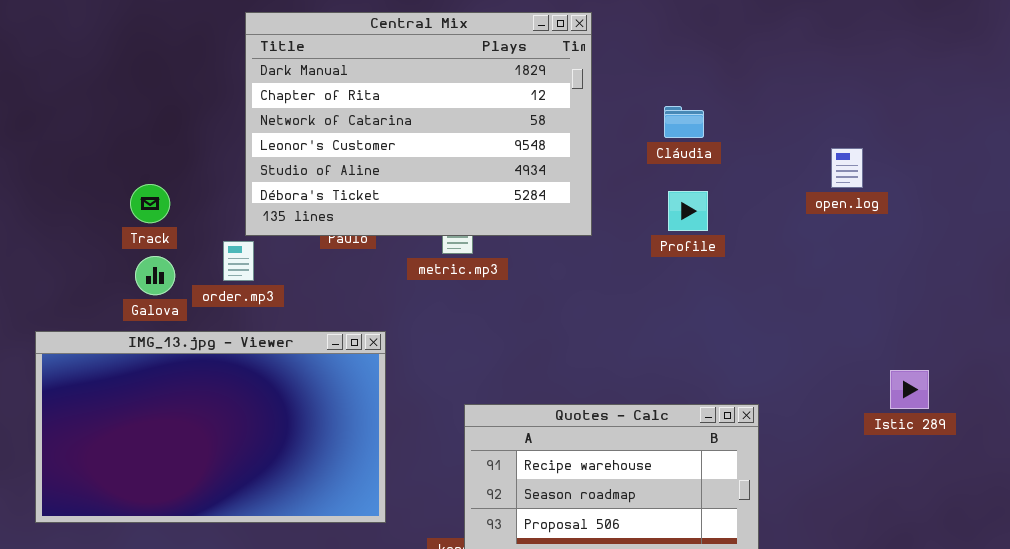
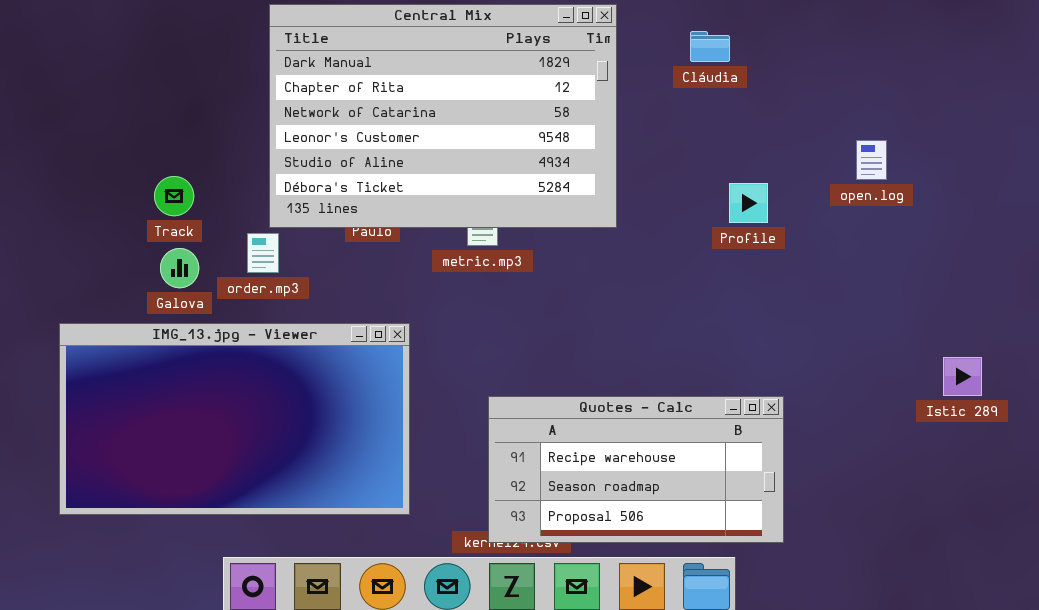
Cláudia: [664,106,704,138] -> [690,31,730,62], moved
Profile: [668,191,708,231] -> [729,183,768,223], moved
Istic 289: [890,370,929,409] -> [943,357,982,396], moved

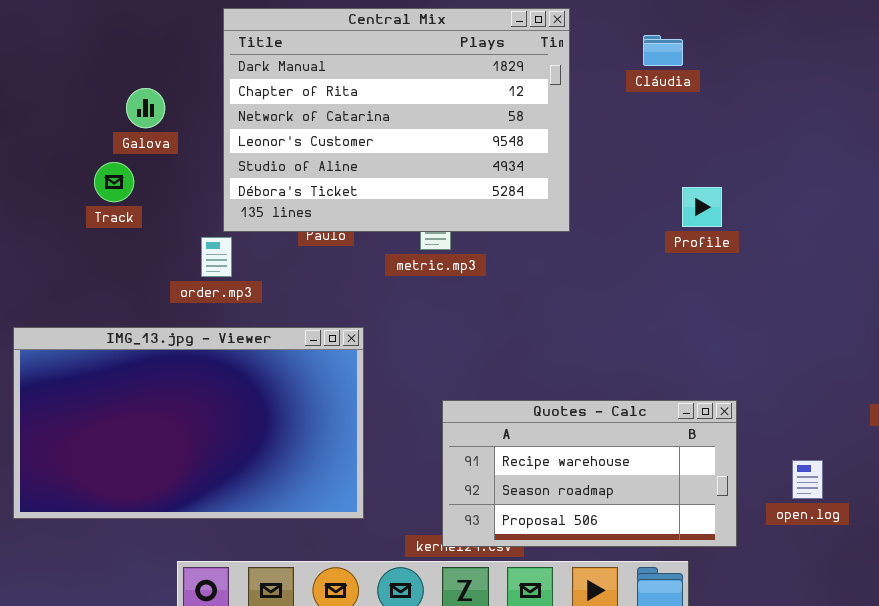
open.log: [856,140,887,180] -> [792,460,823,499], moved
Track: [154,176,194,216] -> [94,162,134,202], moved
Galova: [160,248,199,288] -> [126,88,165,128], moved

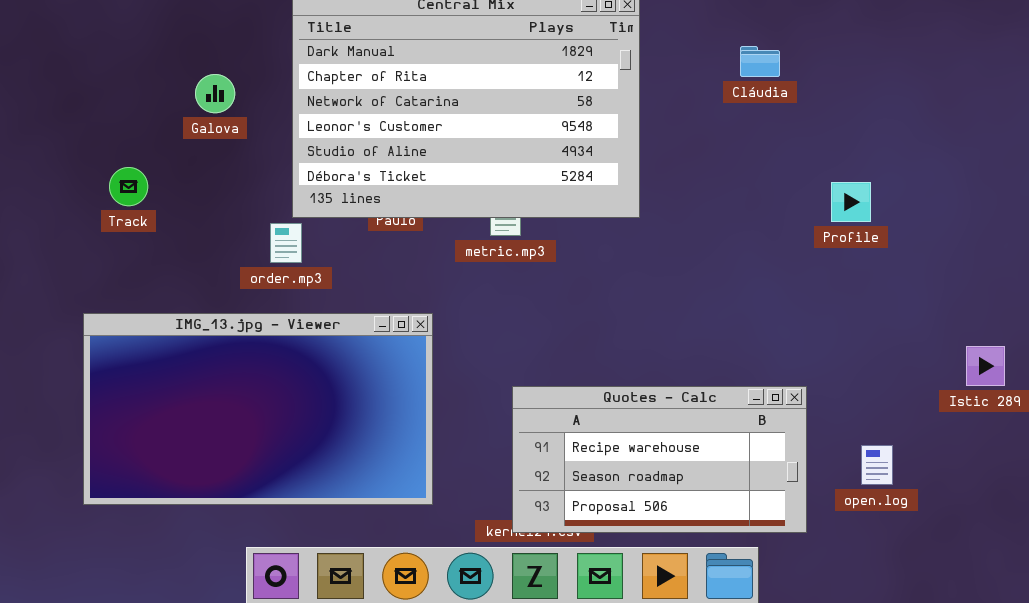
Cláudia: [643,35,683,66] -> [740,46,780,77], moved
Track: [94,162,134,202] -> [109,167,148,206], moved
Profile: [682,187,722,227] -> [831,182,871,222], moved

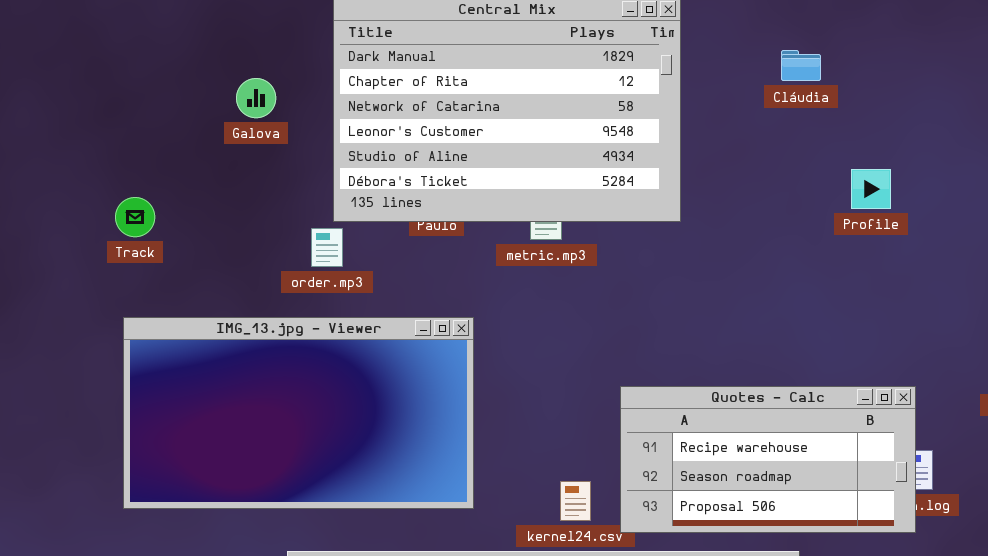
Track: [109,167,148,206] -> [115,197,155,237], moved
Profile: [831,182,871,222] -> [851,169,891,209], moved
Quotes - Calc: [512,386,807,533] -> [620,386,916,533], moved

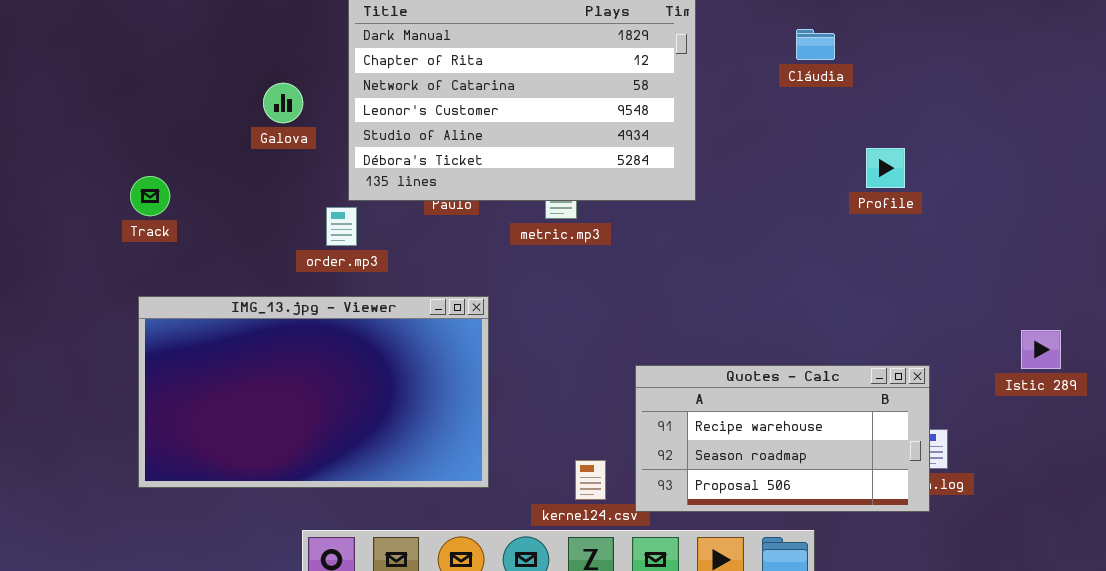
Galova: [236,78,276,118] -> [263,83,303,123], moved

